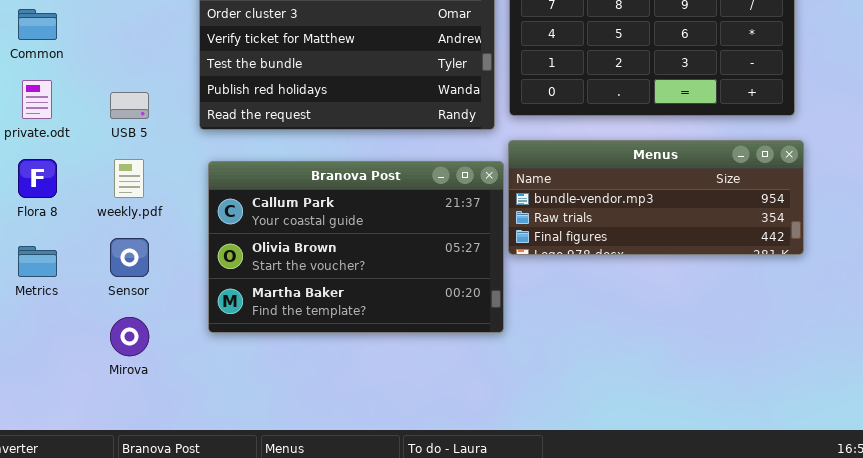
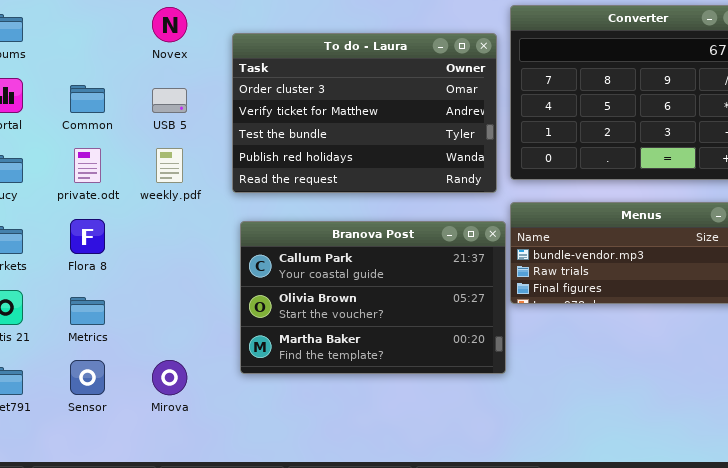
USB 5: [110,92,149,119] -> [152,88,187,113], moved
weekly.pdf: [114,159,144,198] -> [156,148,183,183], moved
Sensor: [110,238,149,277] -> [70,360,105,395], moved

